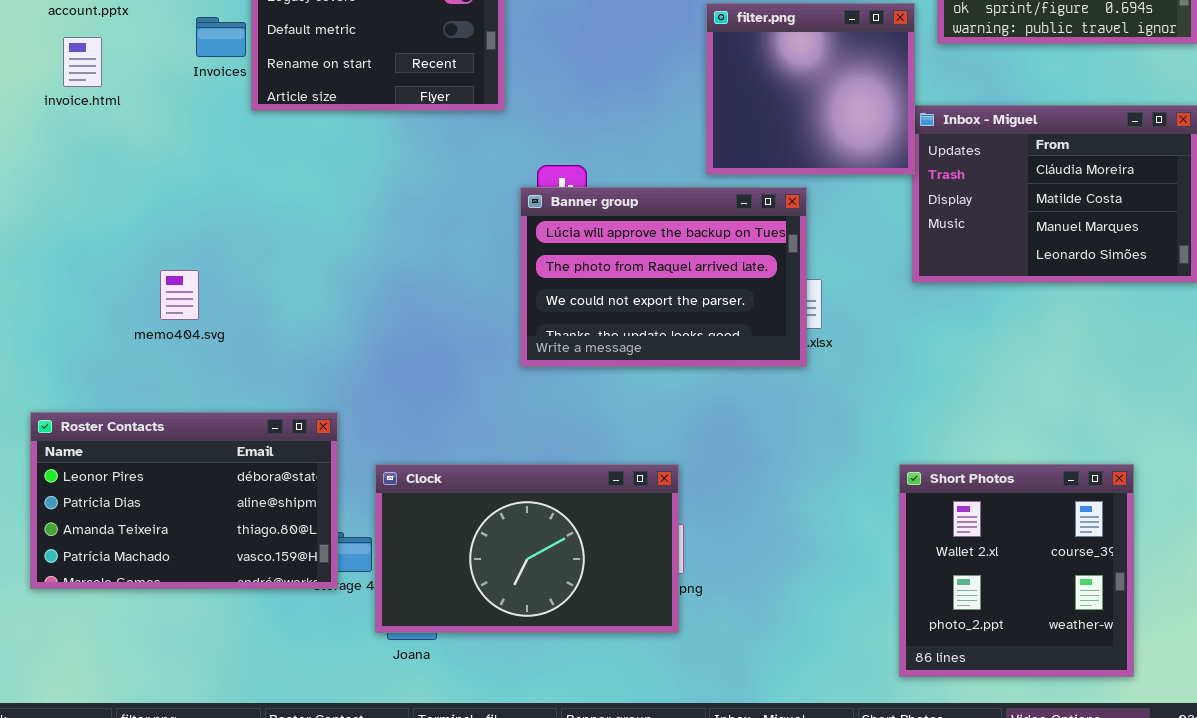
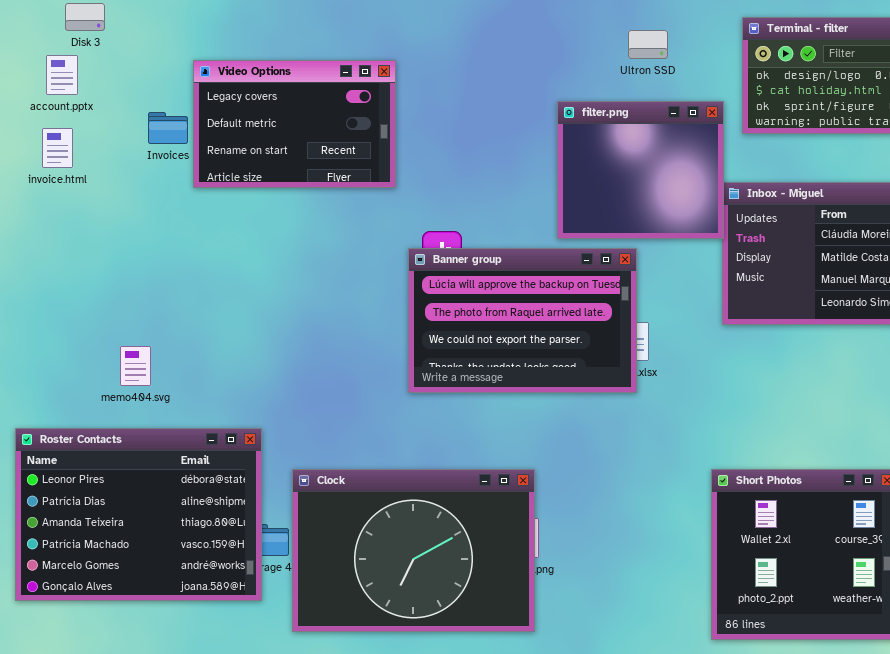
memo404.svg: [160,270,199,320] -> [120,346,151,386], moved
Roster Contacts: [30,412,338,589] -> [15,428,262,601], resized
Clock: [375,464,679,633] -> [292,469,535,632], resized

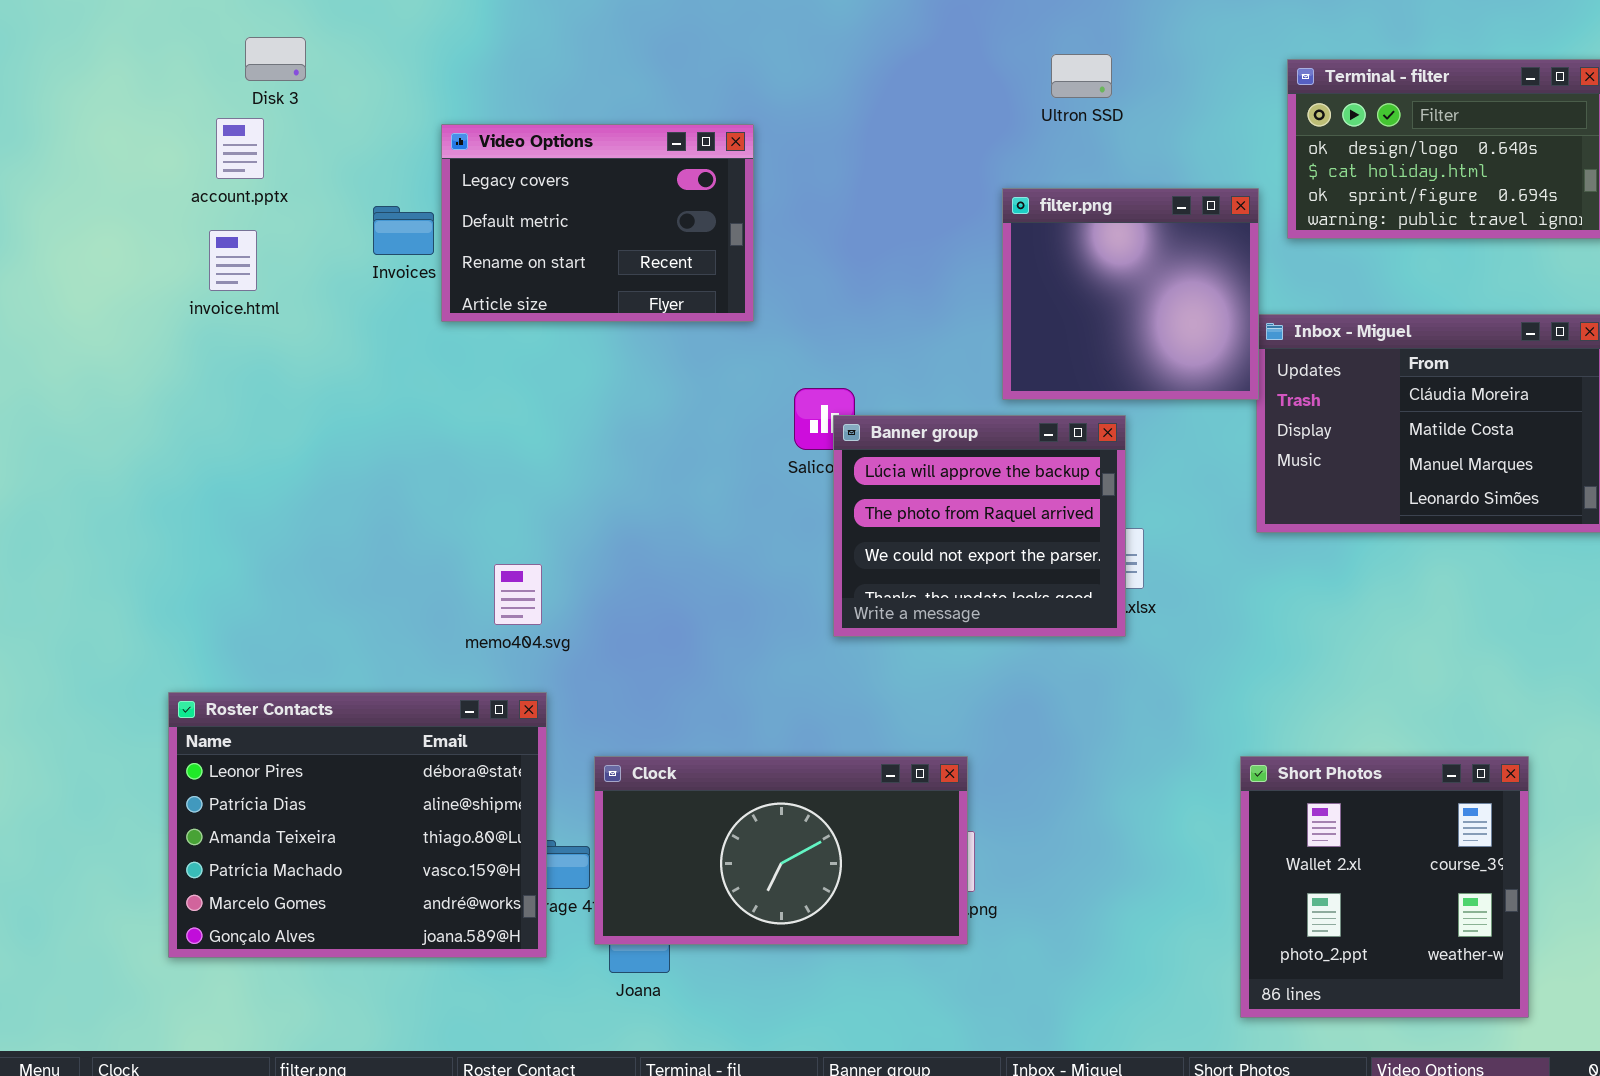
Ultron SSD: [628,30,668,59] -> [1051,54,1112,98], moved
Banner group: [408,248,637,393] -> [833,415,1126,637], resized
memo404.svg: [120,346,151,386] -> [494,564,542,625], moved
Clock: [292,469,535,632] -> [594,756,968,945], resized

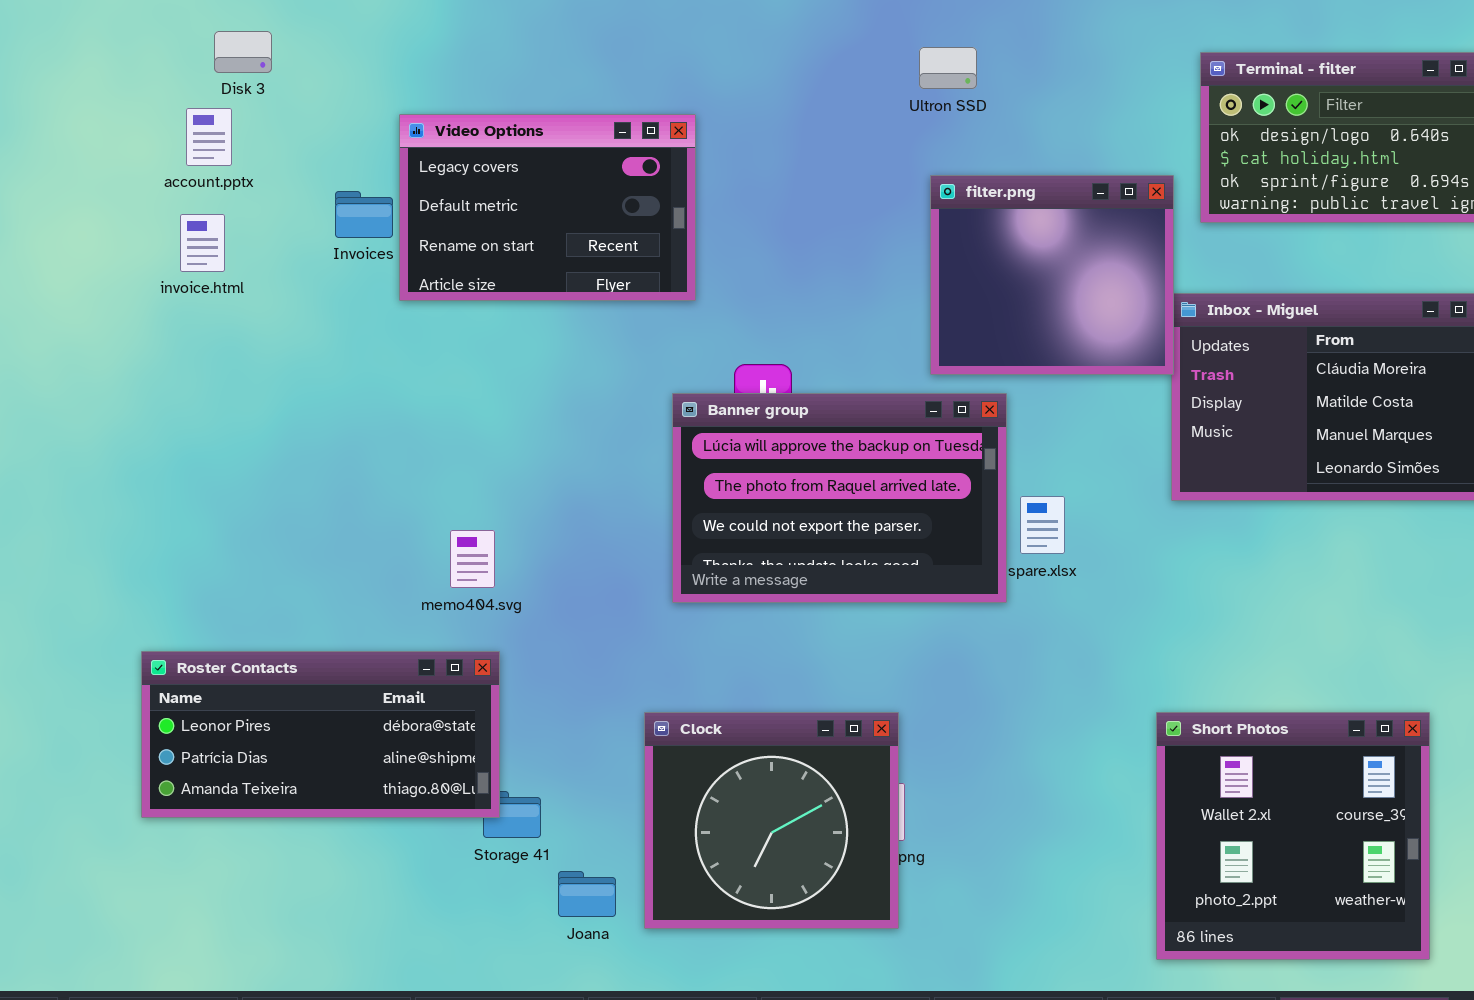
Ultron SSD: [1051,54,1112,98] -> [919,47,977,89], moved
Banner group: [833,415,1126,637] -> [672,393,1007,603], moved, resized
Roster Contacts: [168,692,547,958] -> [141,651,500,818], resized
Clock: [594,756,968,945] -> [644,712,899,929], resized

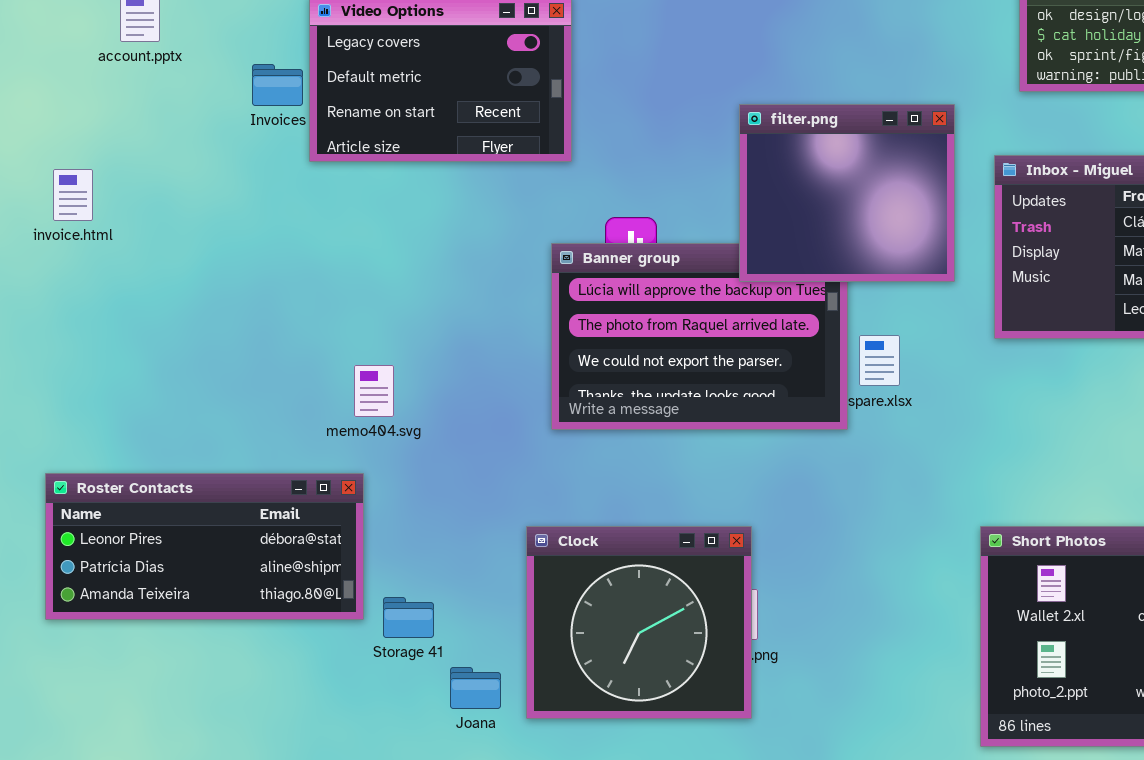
filter.png: [930,175,1174,375] -> [739,104,955,282], moved
invoice.html: [180,214,225,272] -> [53,169,93,221], moved
Roster Contacts: [141,651,500,818] -> [45,473,364,620], moved

